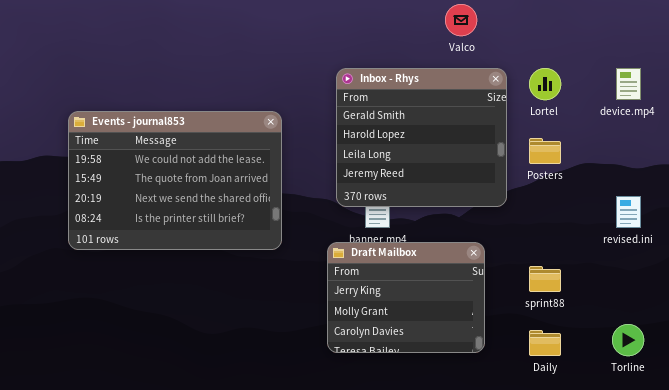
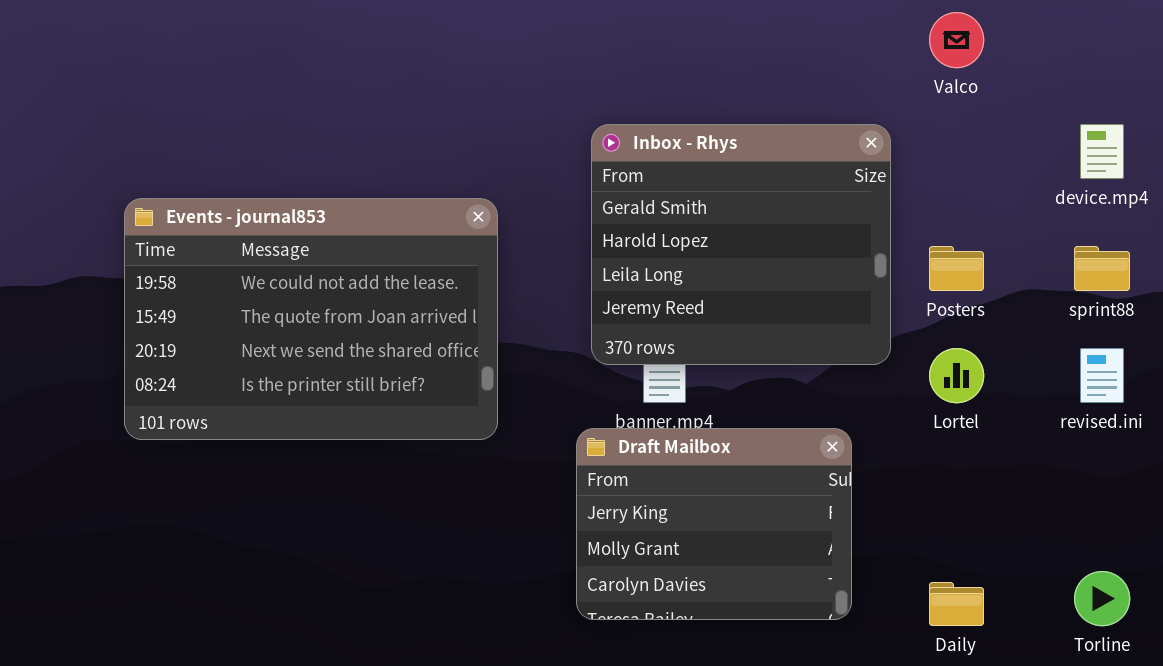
Valco: [445,4,477,36] -> [929,12,984,68], moved
Lortel: [529,68,561,100] -> [929,348,984,403], moved
sprint88: [529,266,561,292] -> [1074,246,1130,291], moved

